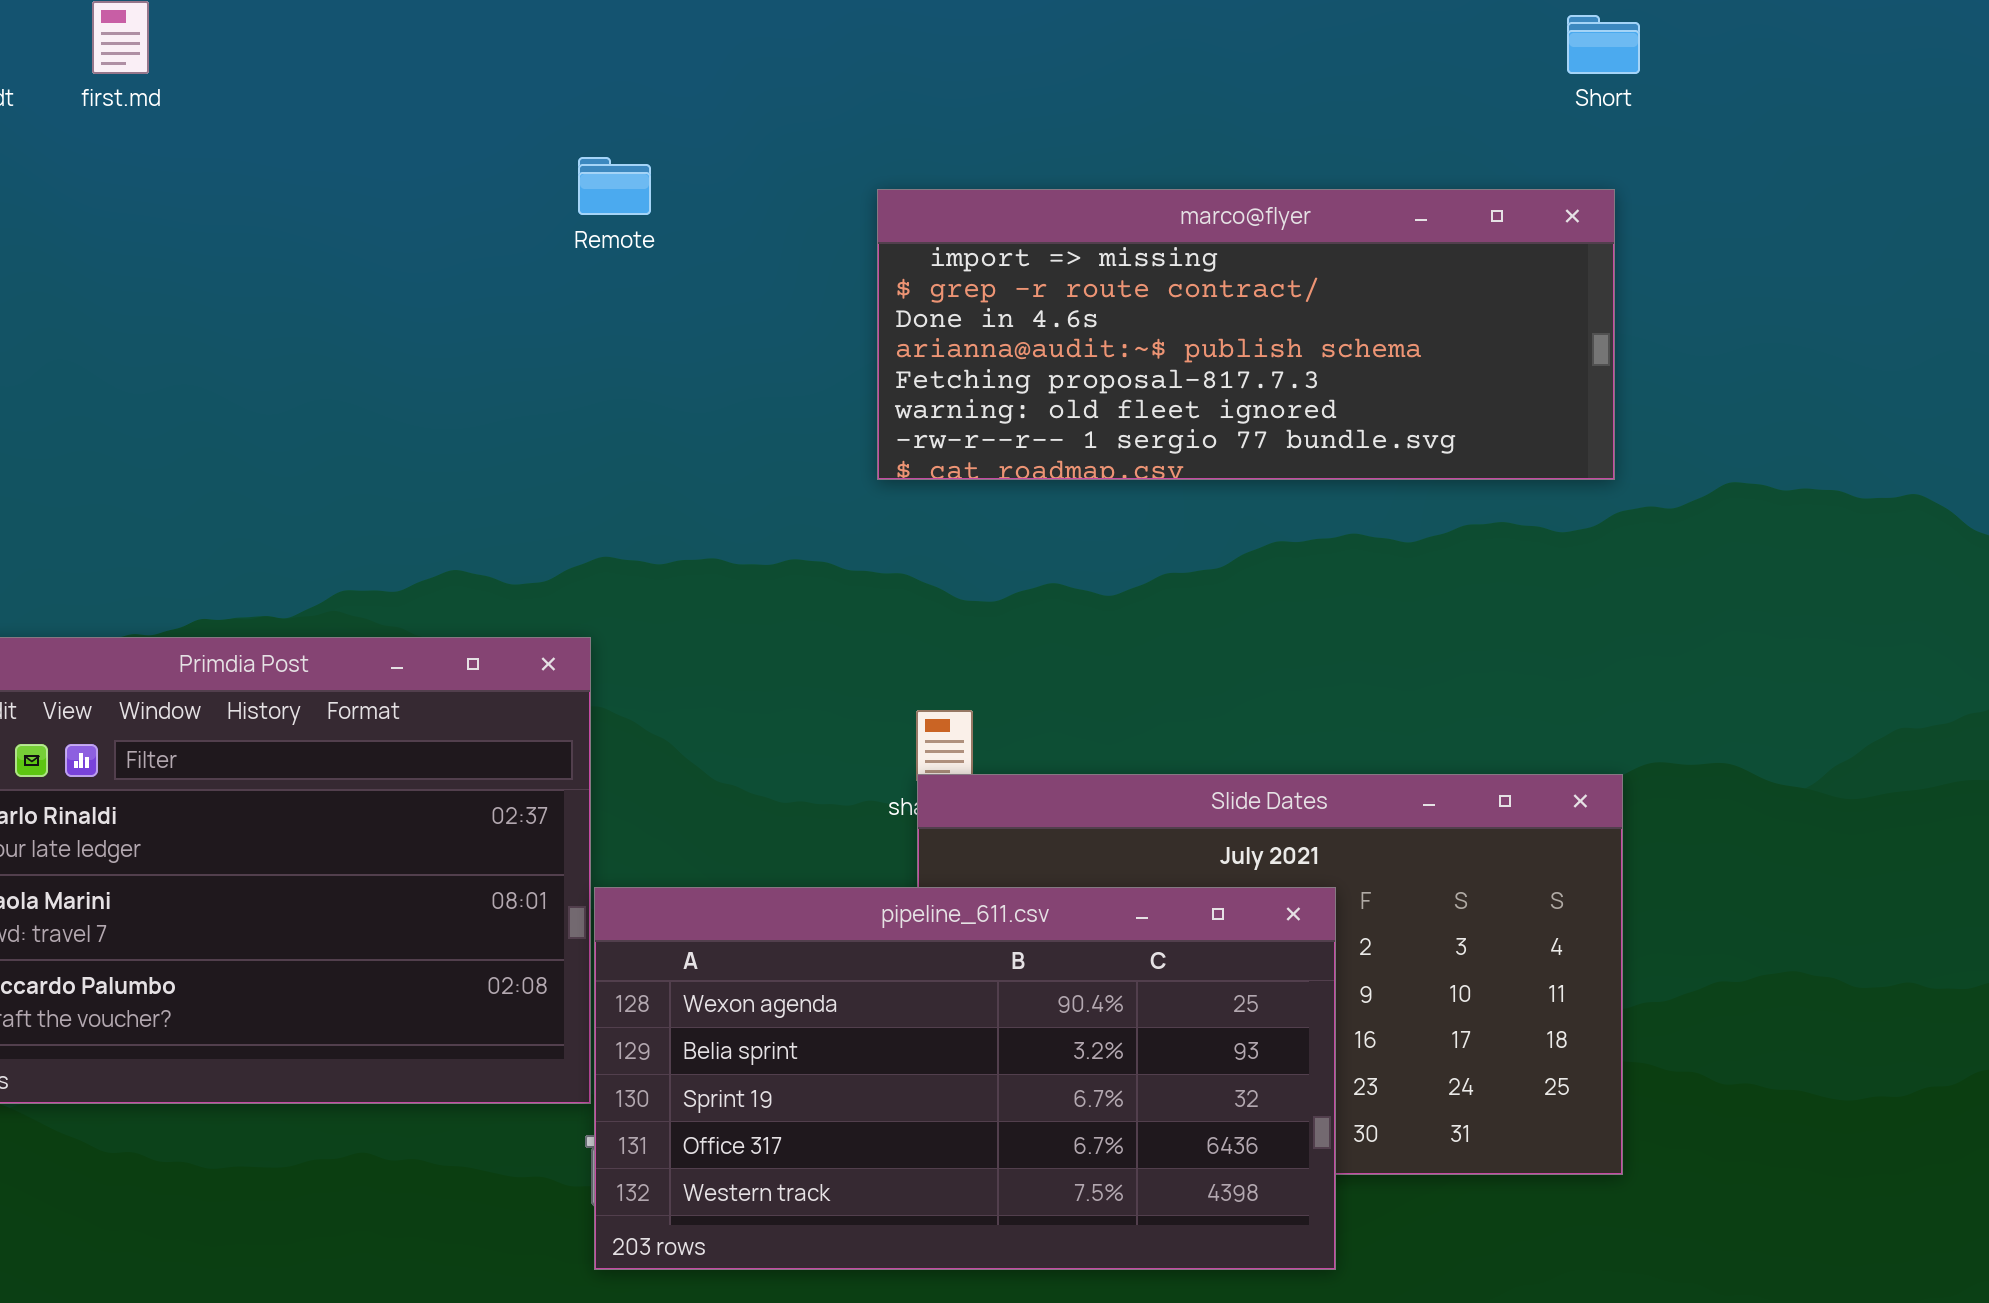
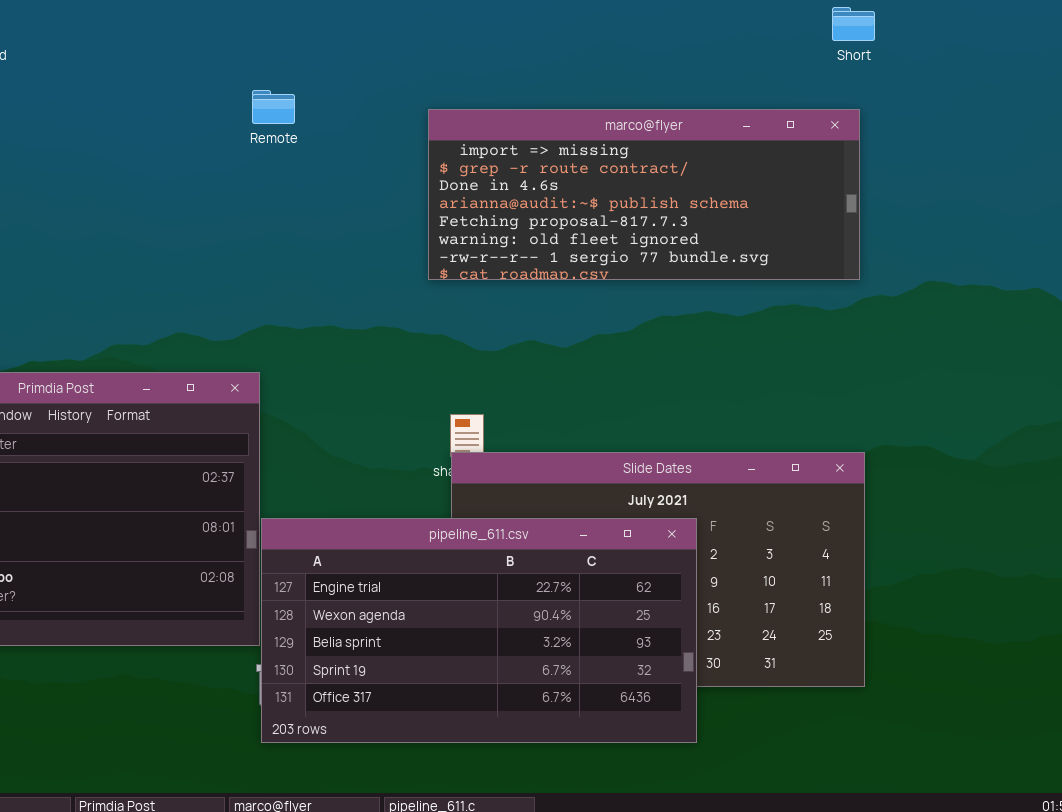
pipeline_611.csv: [594,887,1336,1270] -> [261,518,697,743], scrolled up 1 row

